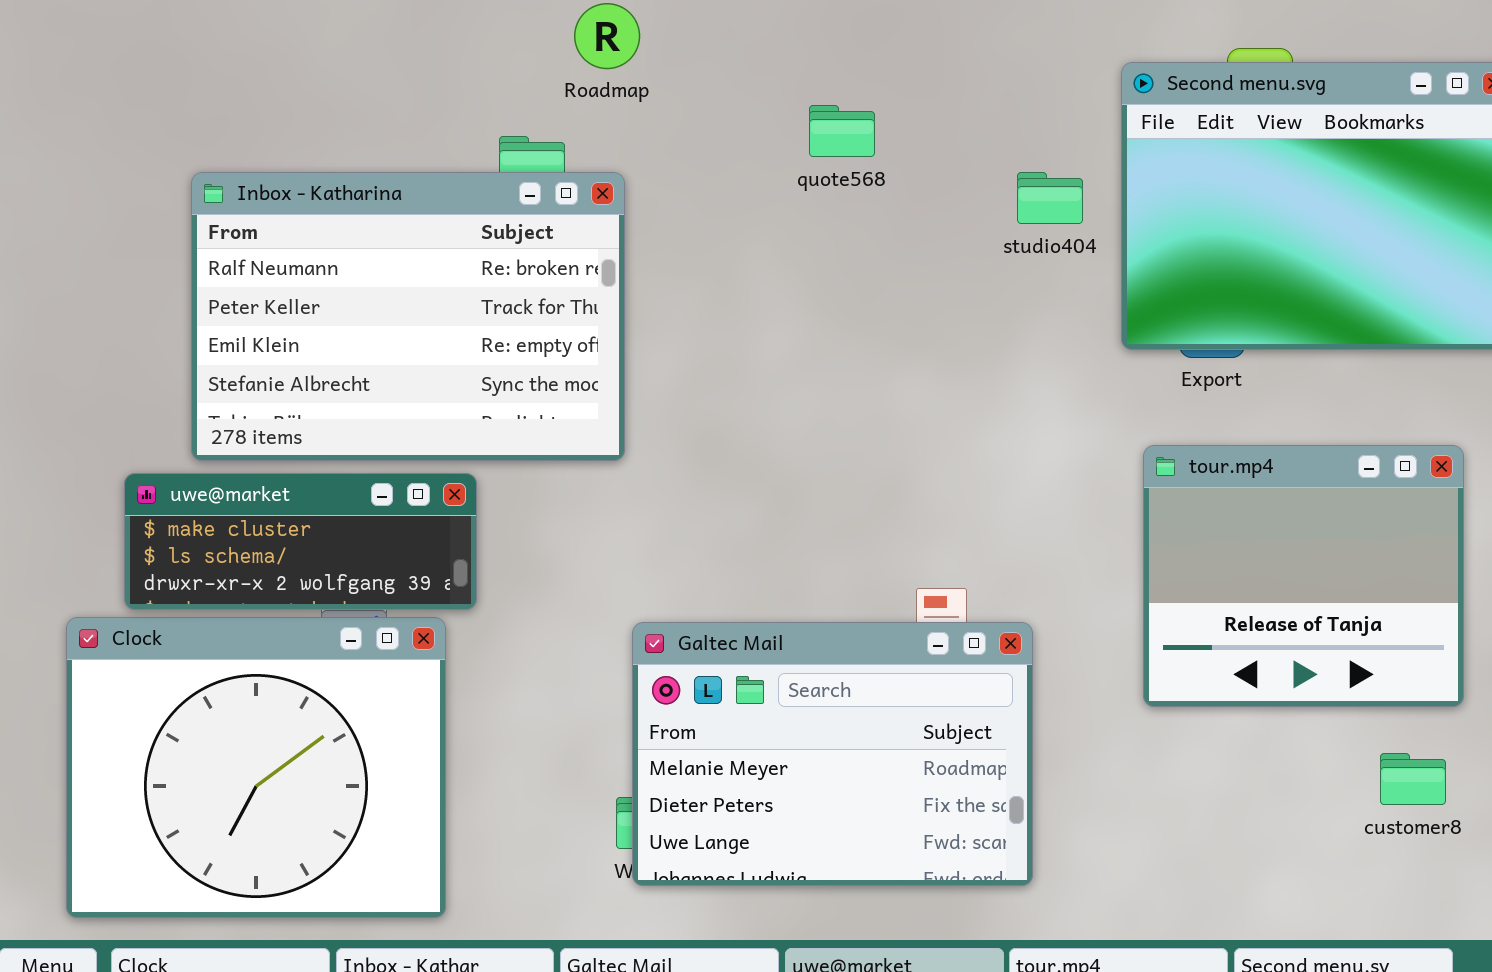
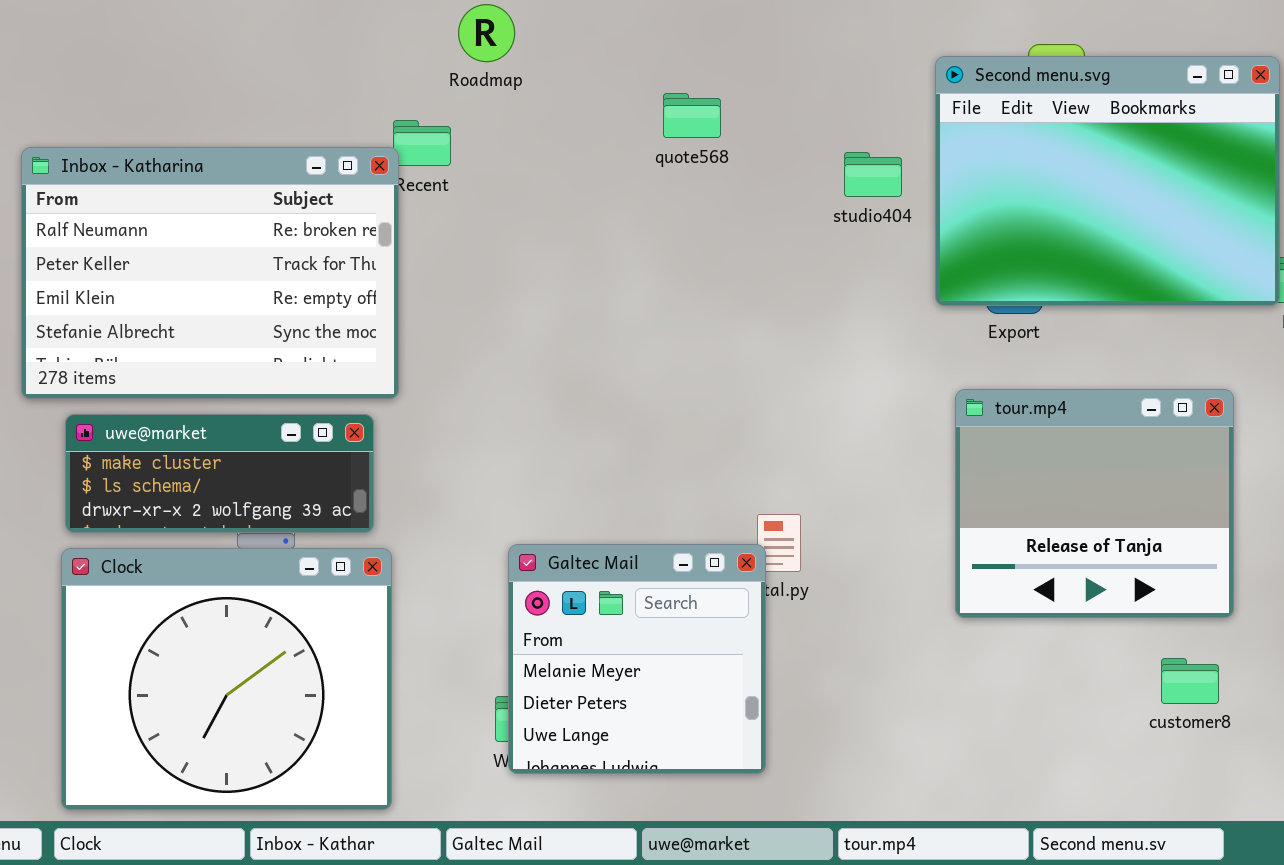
Inbox - Katharina: [191,172,625,461] -> [21,147,399,399], moved
Clock: [66,617,446,918] -> [61,548,392,810], moved
Galtec Mail: [632,622,1033,886] -> [508,544,766,774], resized

